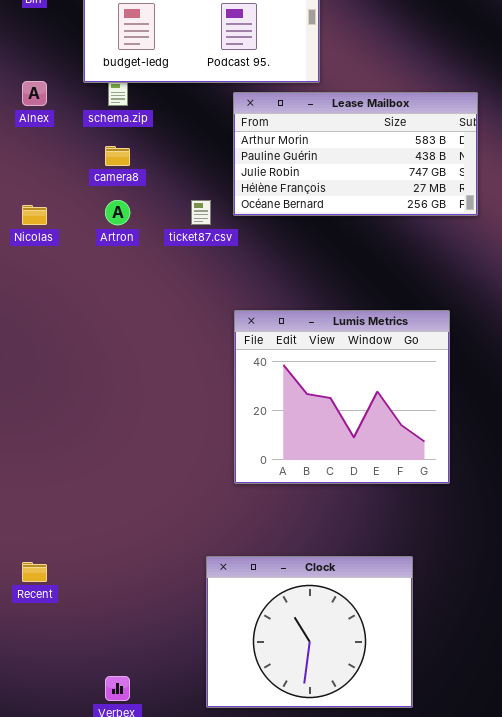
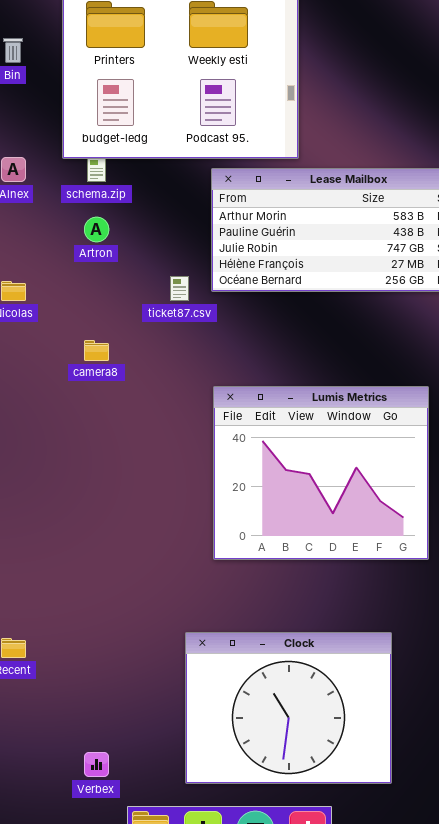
camera8: [105,146,130,166] -> [84,340,109,361], moved
Artron: [105,200,130,225] -> [84,217,109,242], moved

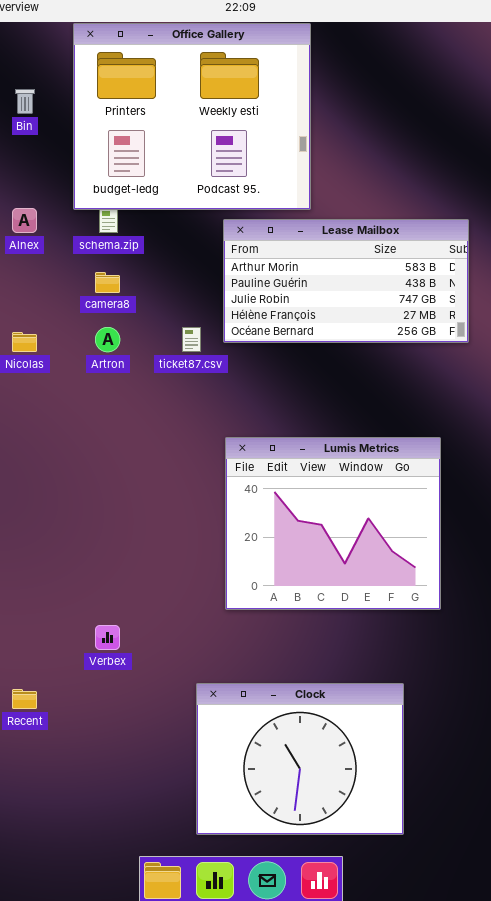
Artron: [84,217,109,242] -> [95,327,120,352], moved
camera8: [84,340,109,361] -> [95,272,120,293], moved
Verbex: [84,752,109,777] -> [95,625,120,650], moved

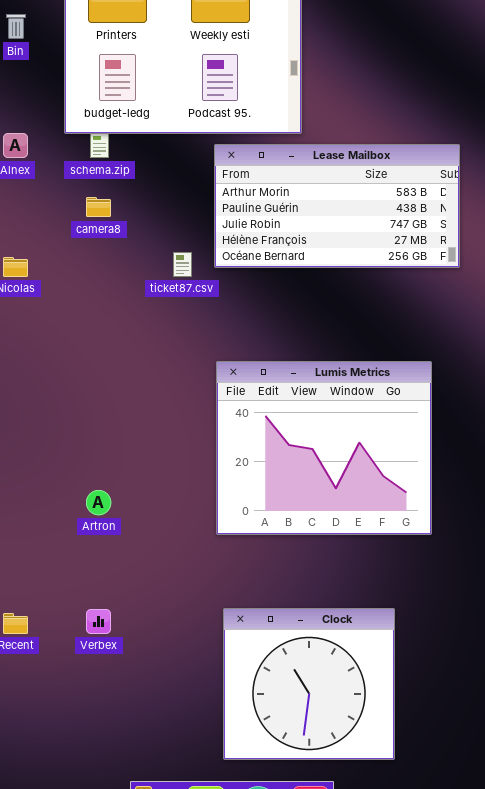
Artron: [95,327,120,352] -> [86,490,111,515], moved
Verbex: [95,625,120,650] -> [86,609,111,634], moved
Clock: [196,683,404,835] -> [223,608,395,760], resized

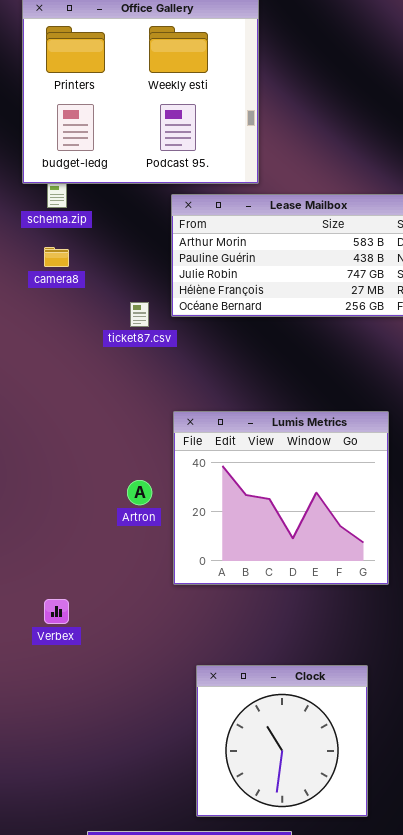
Artron: [86,490,111,515] -> [127,480,152,505], moved
Clock: [223,608,395,760] -> [196,665,368,817], moved
Verbex: [86,609,111,634] -> [44,599,69,624], moved

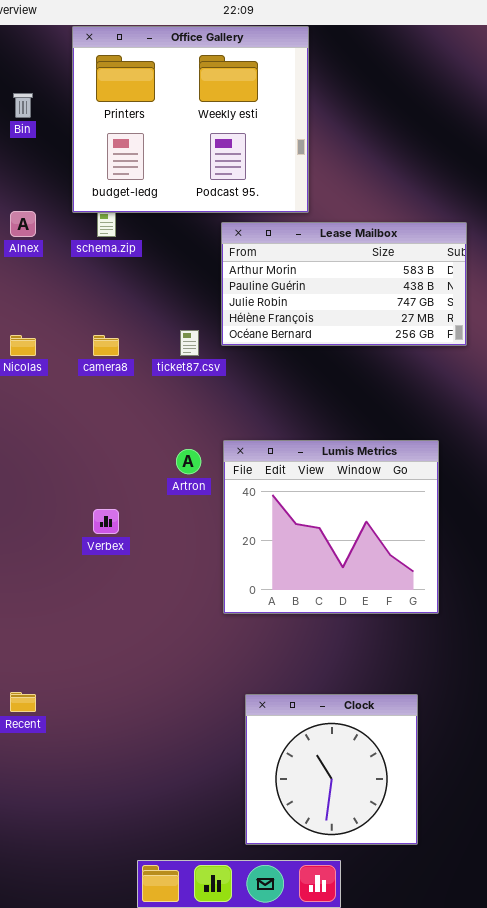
camera8: [44,247,69,267] -> [93,335,119,356], moved
Artron: [127,480,152,505] -> [176,449,201,474], moved
Verbex: [44,599,69,624] -> [93,509,119,534], moved

